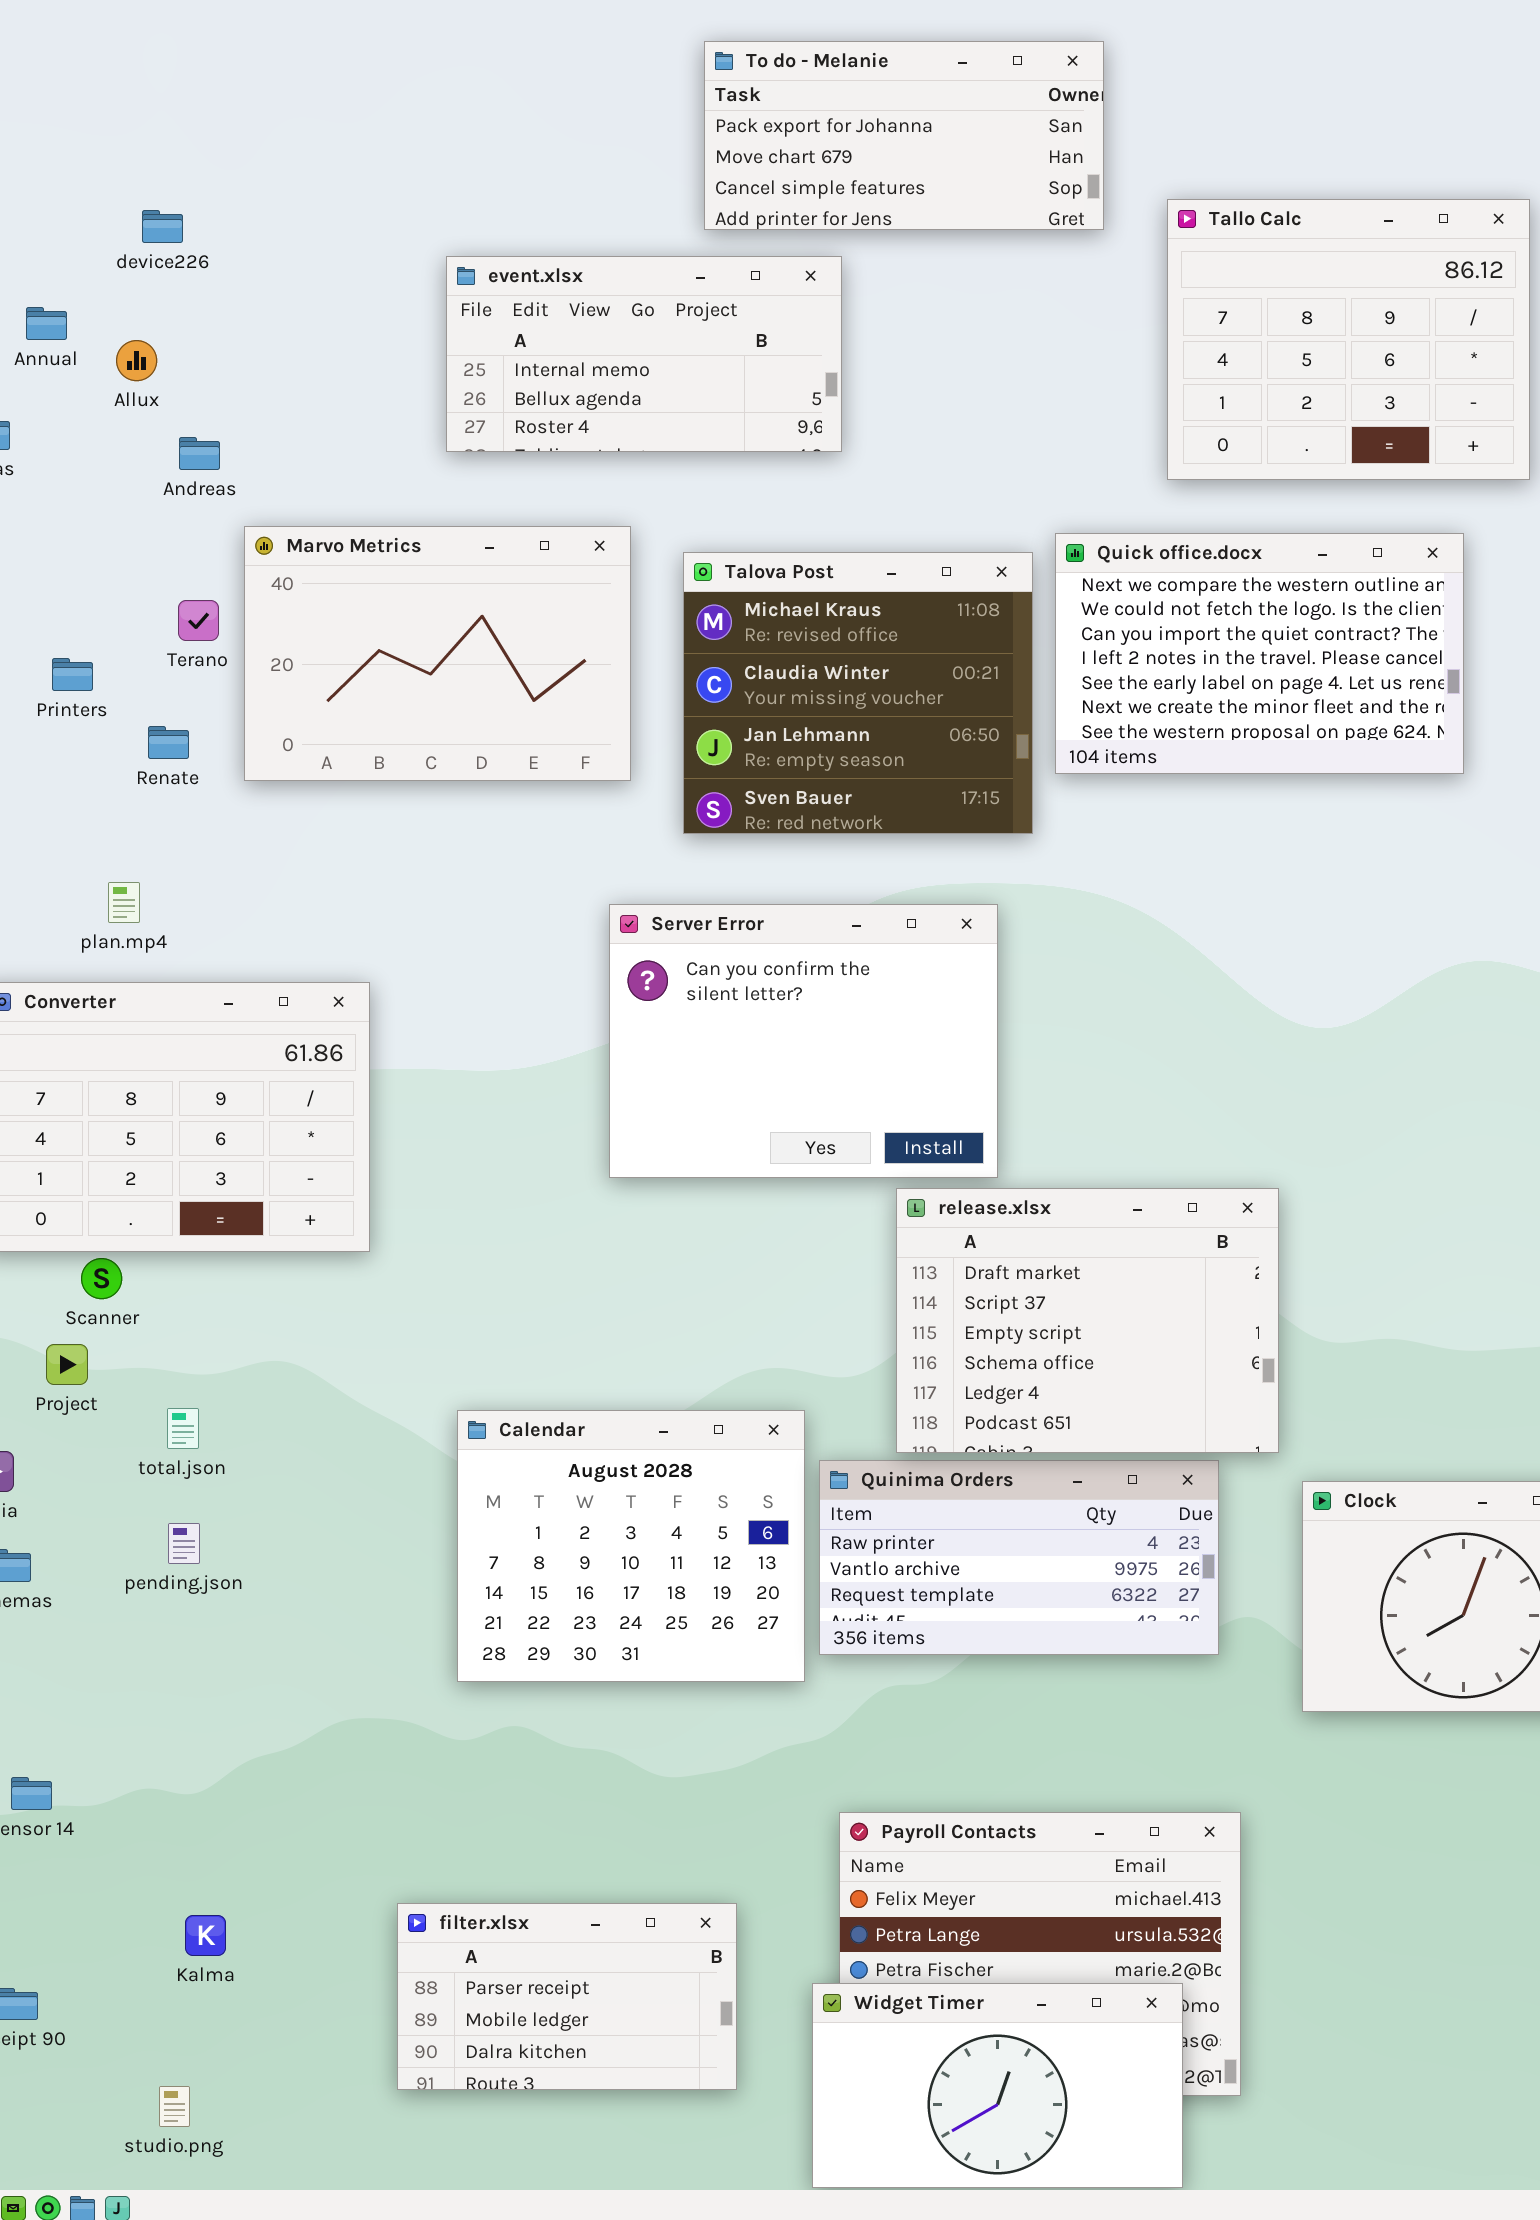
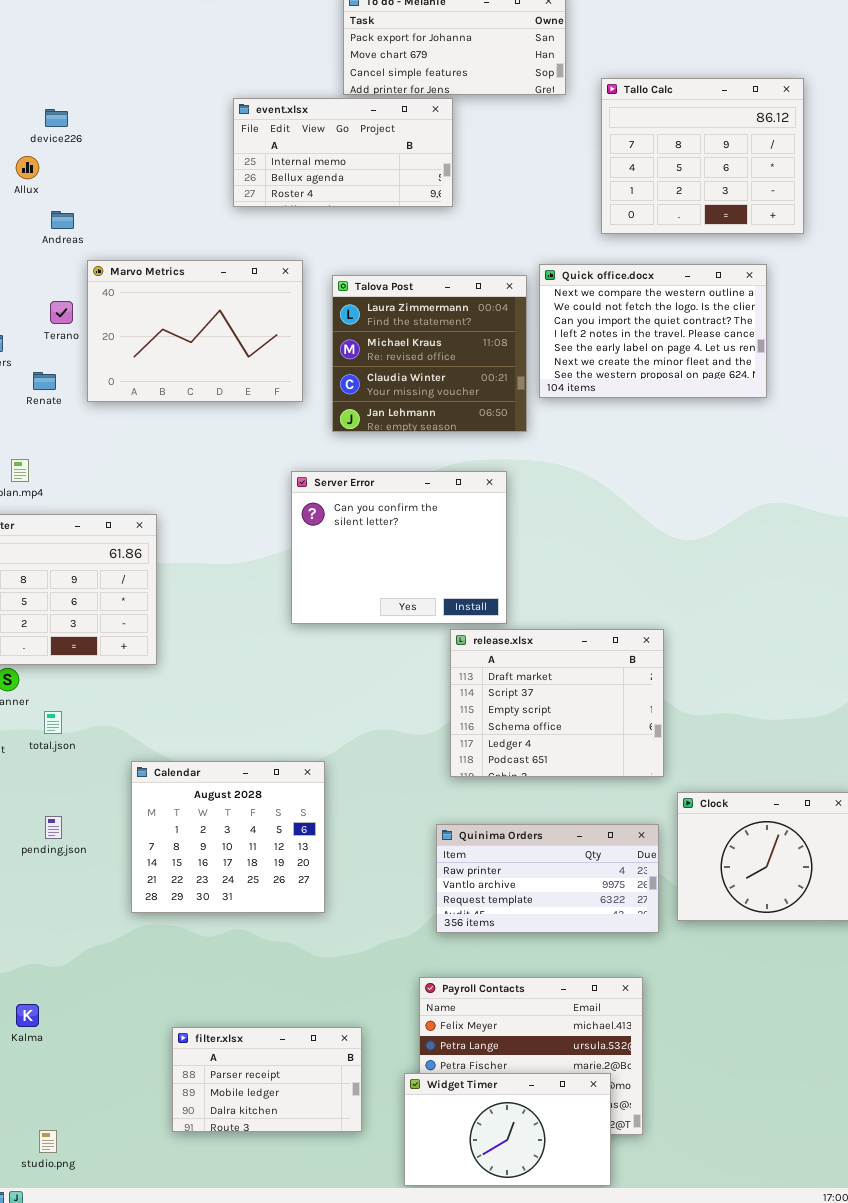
device226: [142,210,183,243] -> [45,109,68,127], moved
event.xlsx: [446,256,842,452] -> [233,98,453,207], moved
Talova Post: [683,552,1033,834] -> [332,275,527,432], scrolled up 1 row
total.json: [167,1408,199,1449] -> [44,711,62,734], moved
Calendar: [457,1410,805,1682] -> [131,761,325,913], moved
Quinima Orders: [819,1460,1219,1655] -> [436,824,659,933], moved
Kalma: [185,1915,226,1956] -> [16,1004,39,1027], moved

